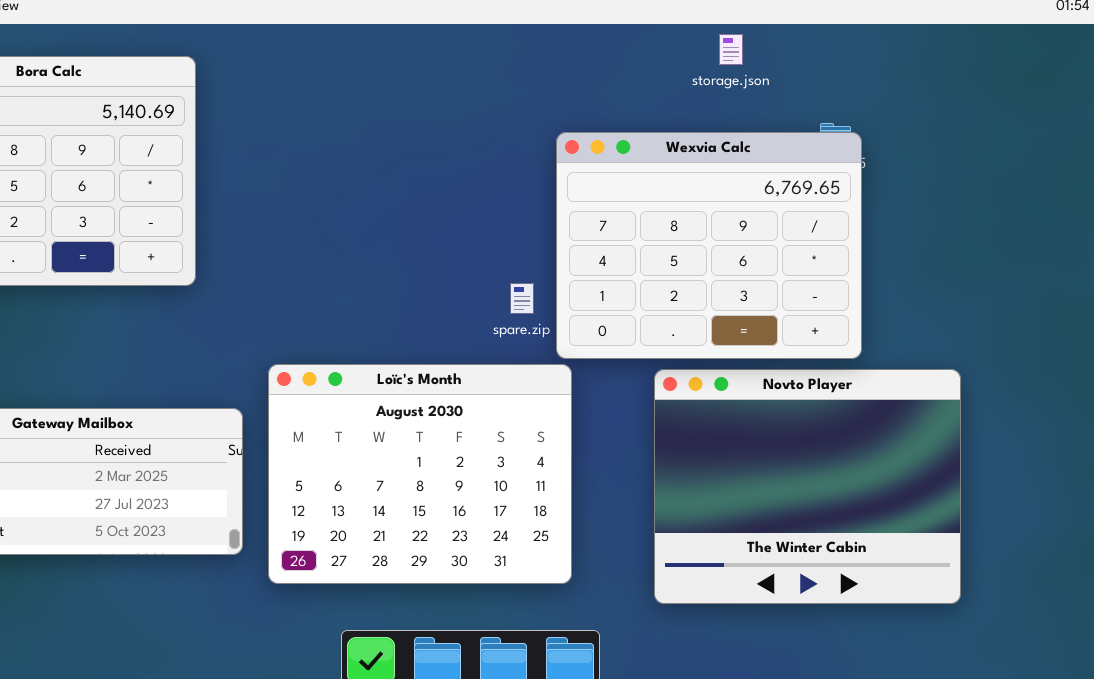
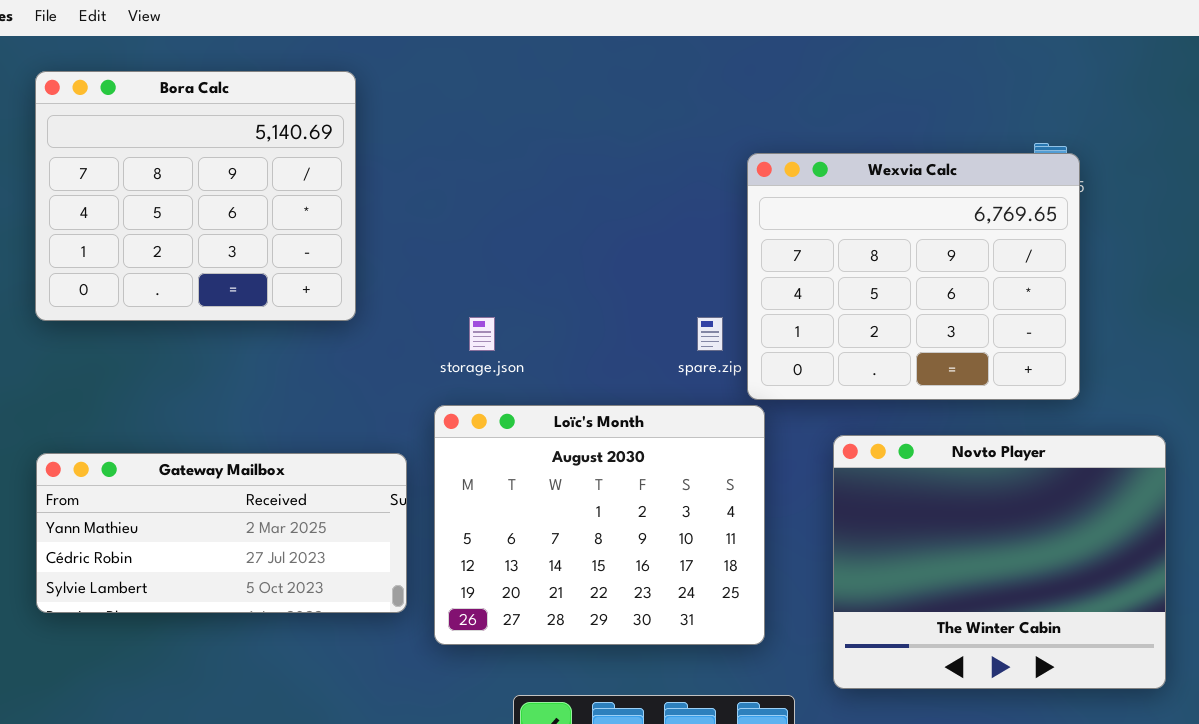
storage.json: [719,34,743,65] -> [469,317,495,351], moved
Novto Player: [654,369,961,604] -> [833,435,1166,689], moved

